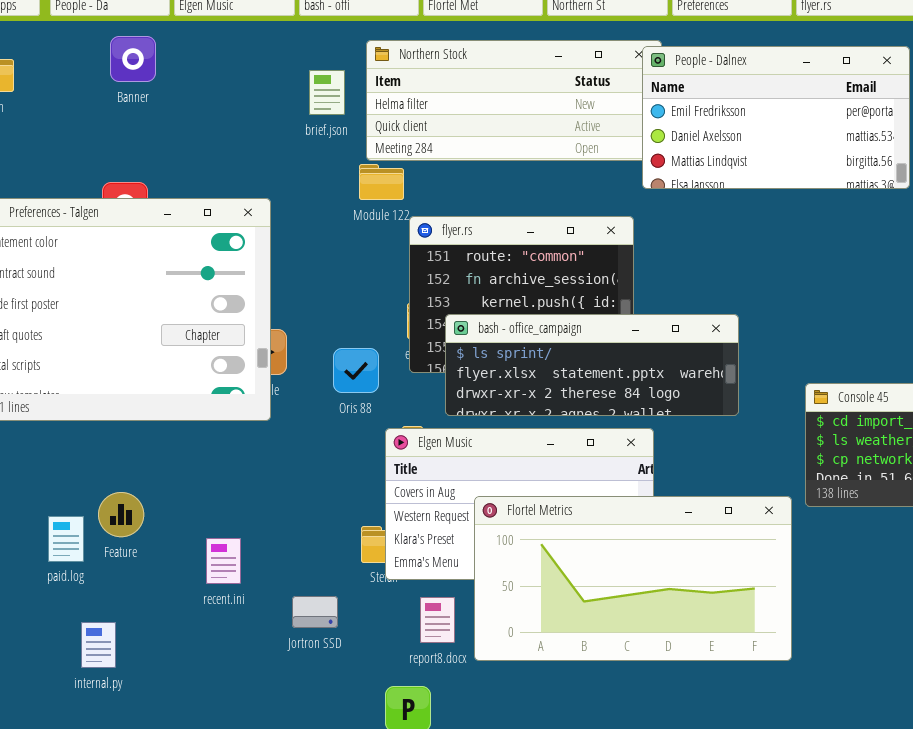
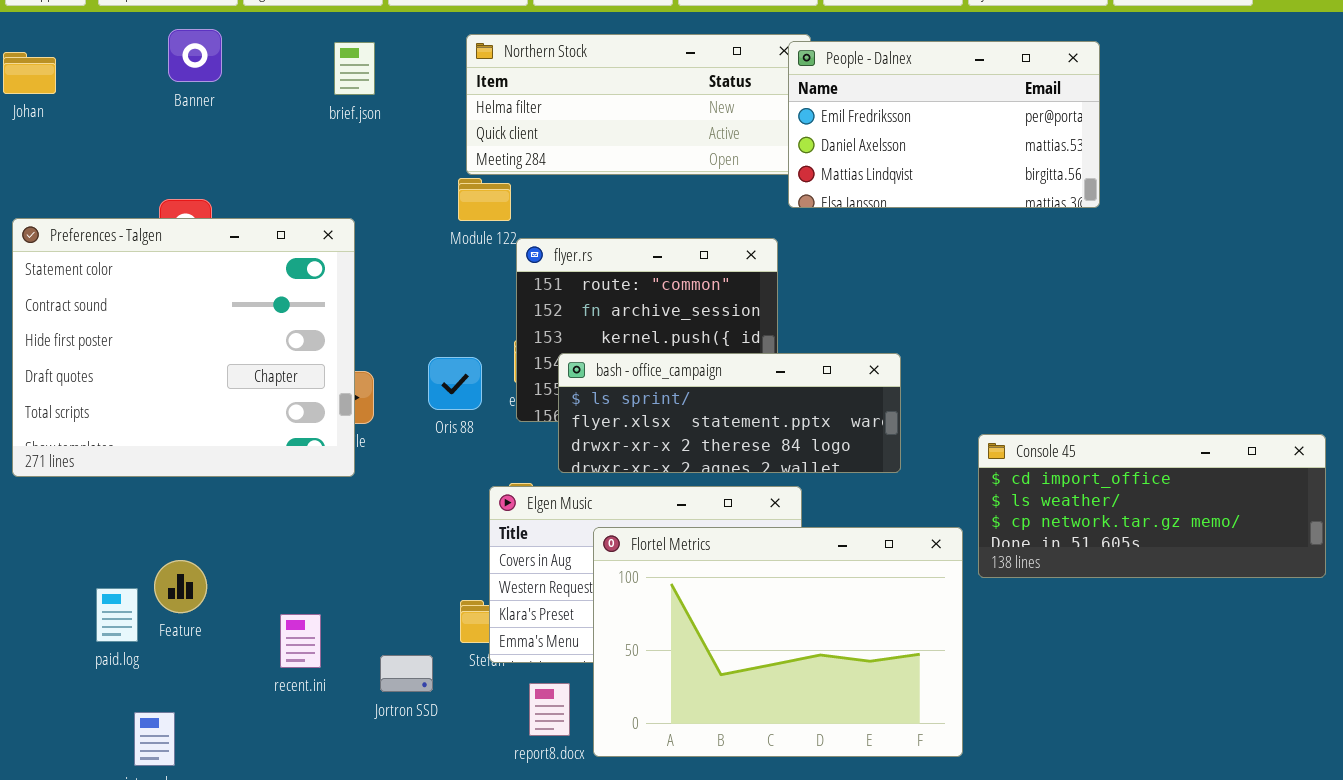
brief.json: [309,70,345,115] -> [334,42,375,95], moved
Oris 88: [333,348,379,393] -> [428,357,482,410], moved
Flortel Metrics: [474,496,792,661] -> [593,527,963,757], resized
Jortron SSD: [292,596,338,628] -> [380,655,433,692], moved

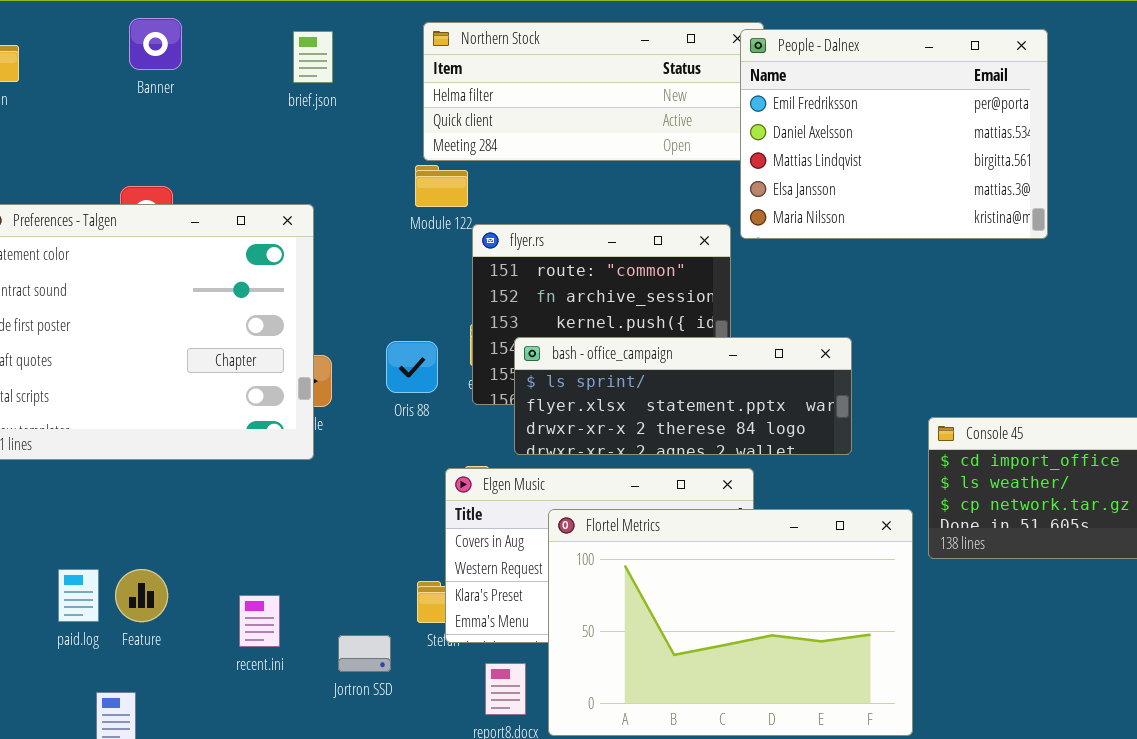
People - Dalnex: [788,41,1100,208] -> [740,29,1048,239], resized
Feature: [154,560,207,613] -> [115,569,168,622], moved

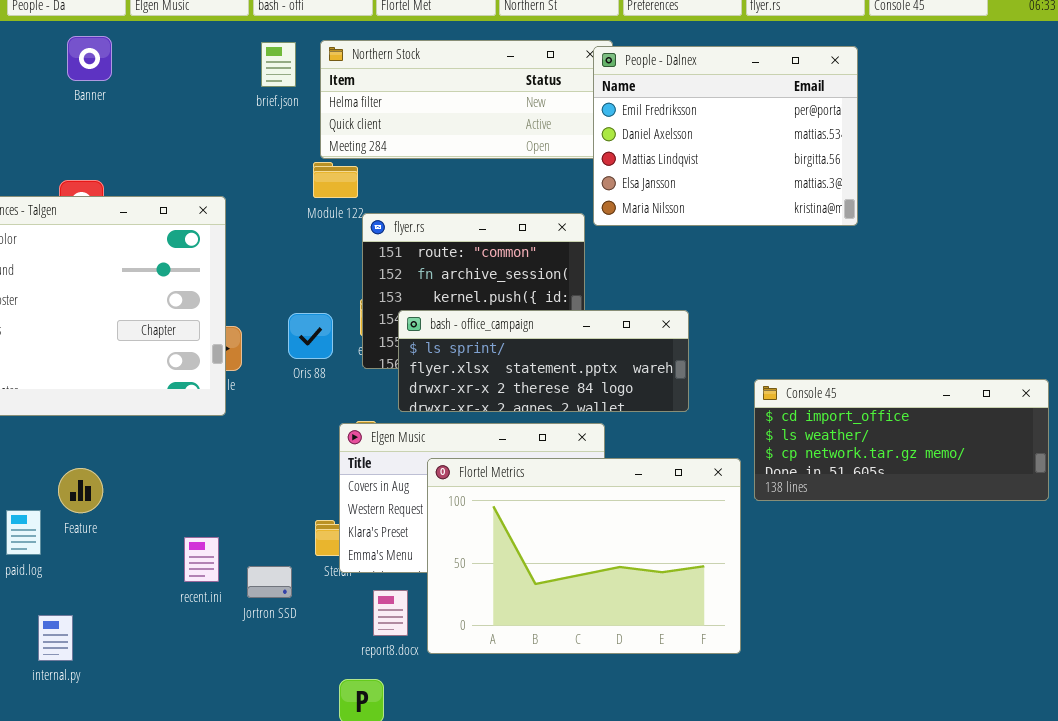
brief.json: [293,31,333,83] -> [261,42,296,87], moved
Feature: [115,569,168,622] -> [58,468,103,513], moved
recent.ini: [239,595,280,647] -> [184,537,219,582], moved

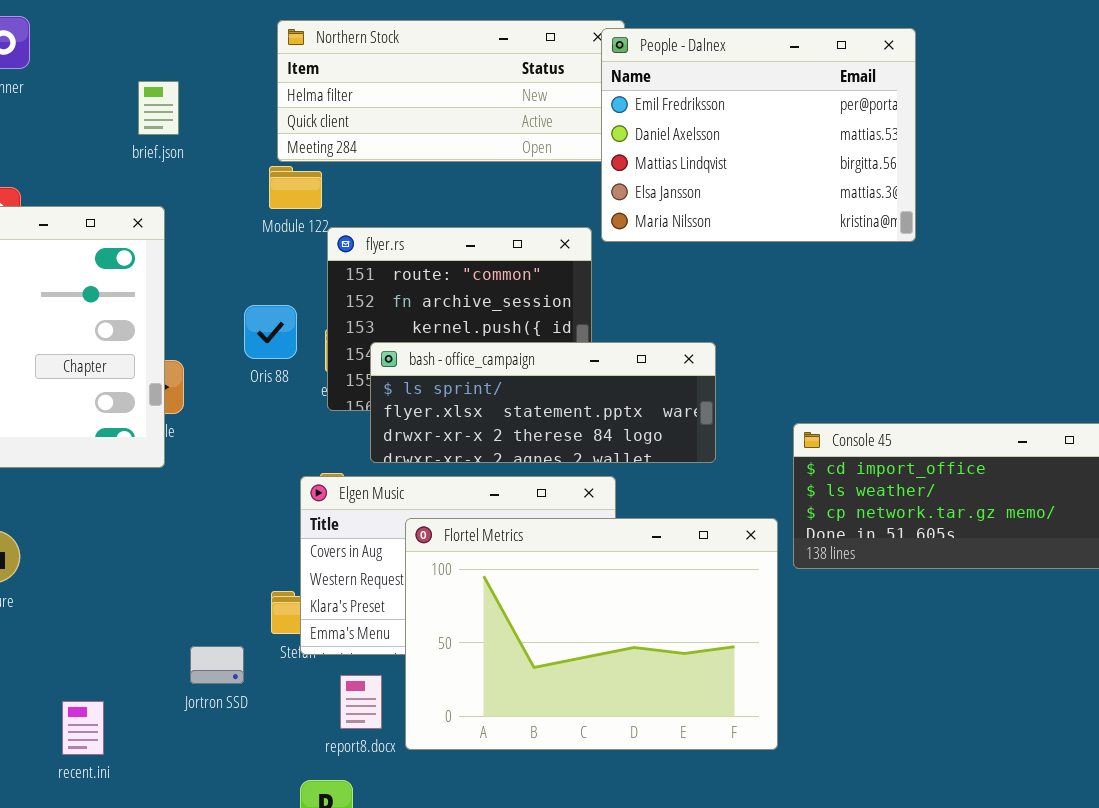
brief.json: [261,42,296,87] -> [138,81,179,135], moved
Oris 88: [288,313,333,359] -> [244,305,297,359], moved
recent.ini: [184,537,219,582] -> [62,701,104,755], moved

